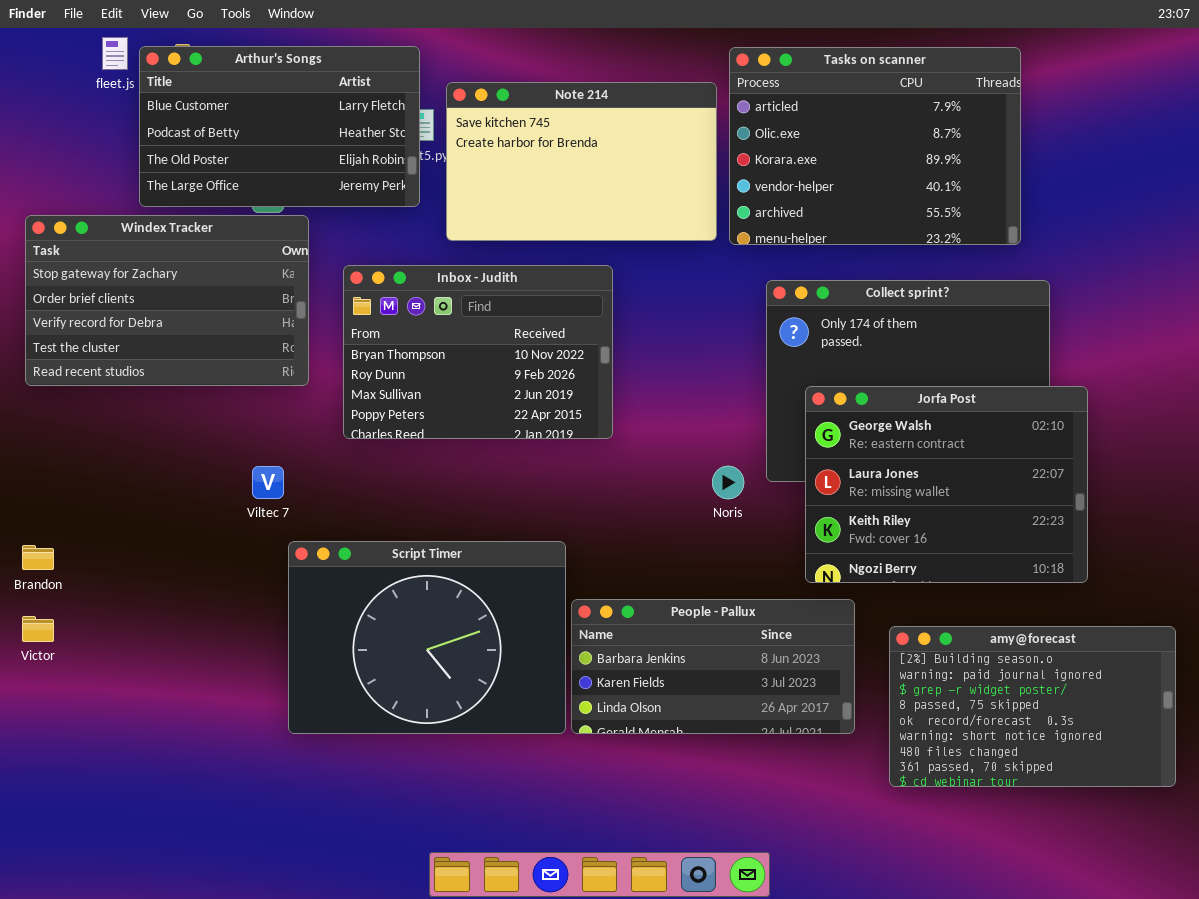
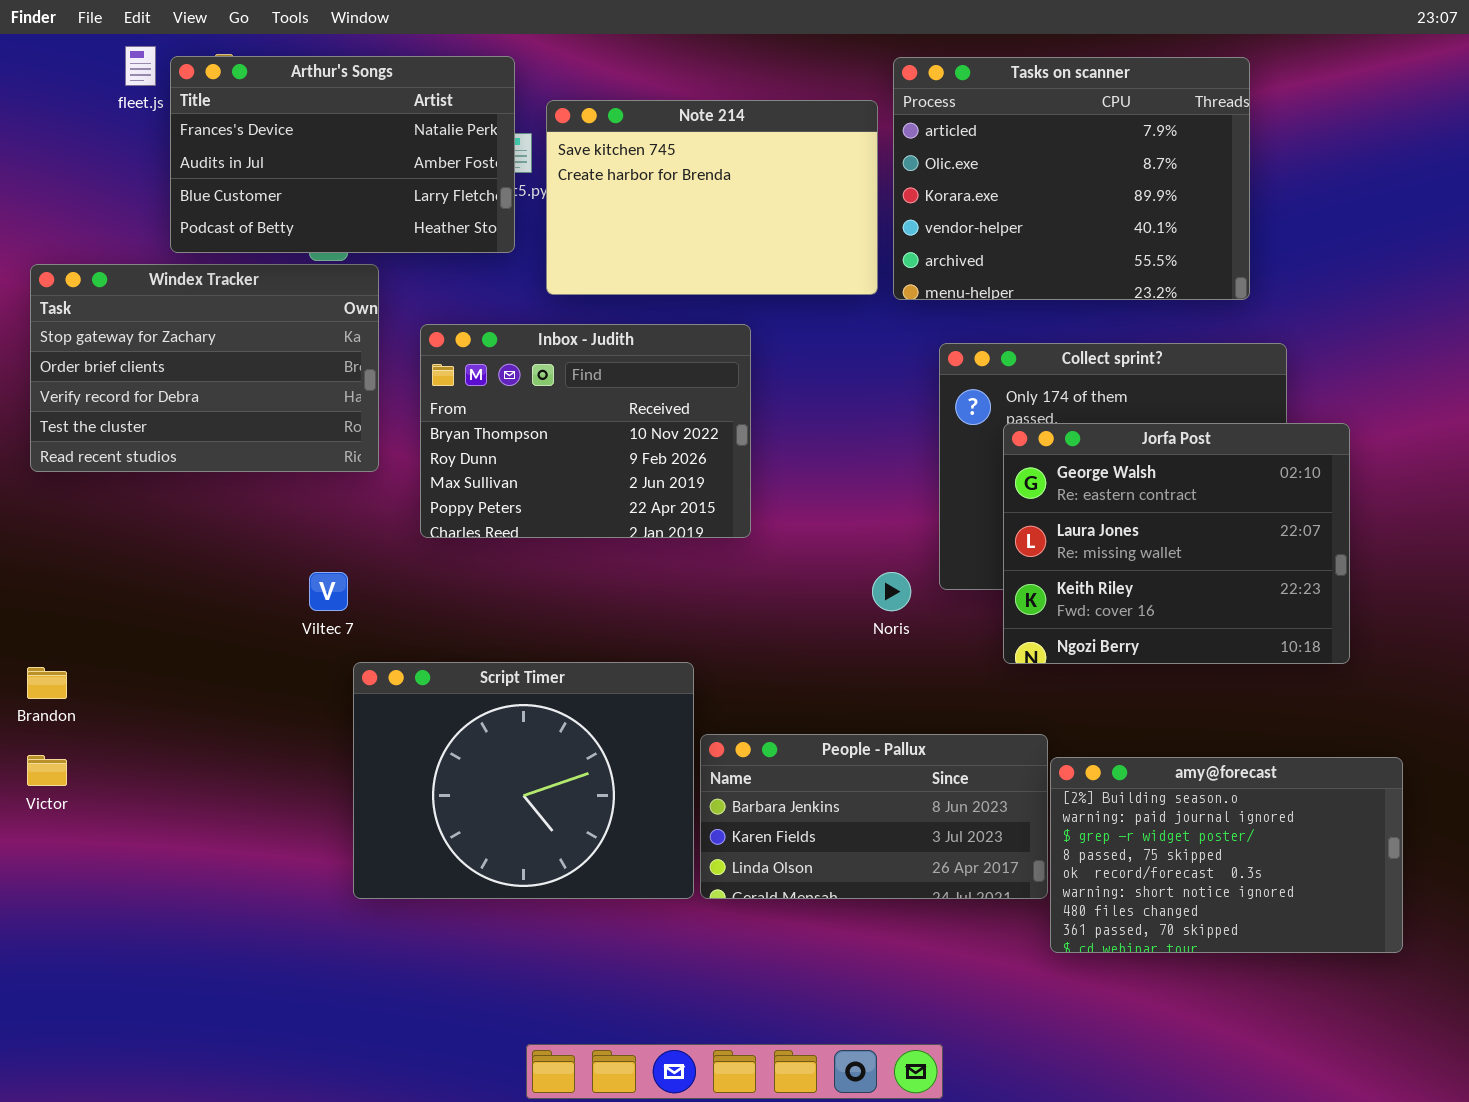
Arthur's Songs: [139,46,420,207] -> [170,56,515,253], scrolled up 2 rows
Jorfa Post: [805,386,1088,583] -> [1003,423,1350,664], moved
amy@forecast: [889,626,1176,787] -> [1050,757,1403,953], moved

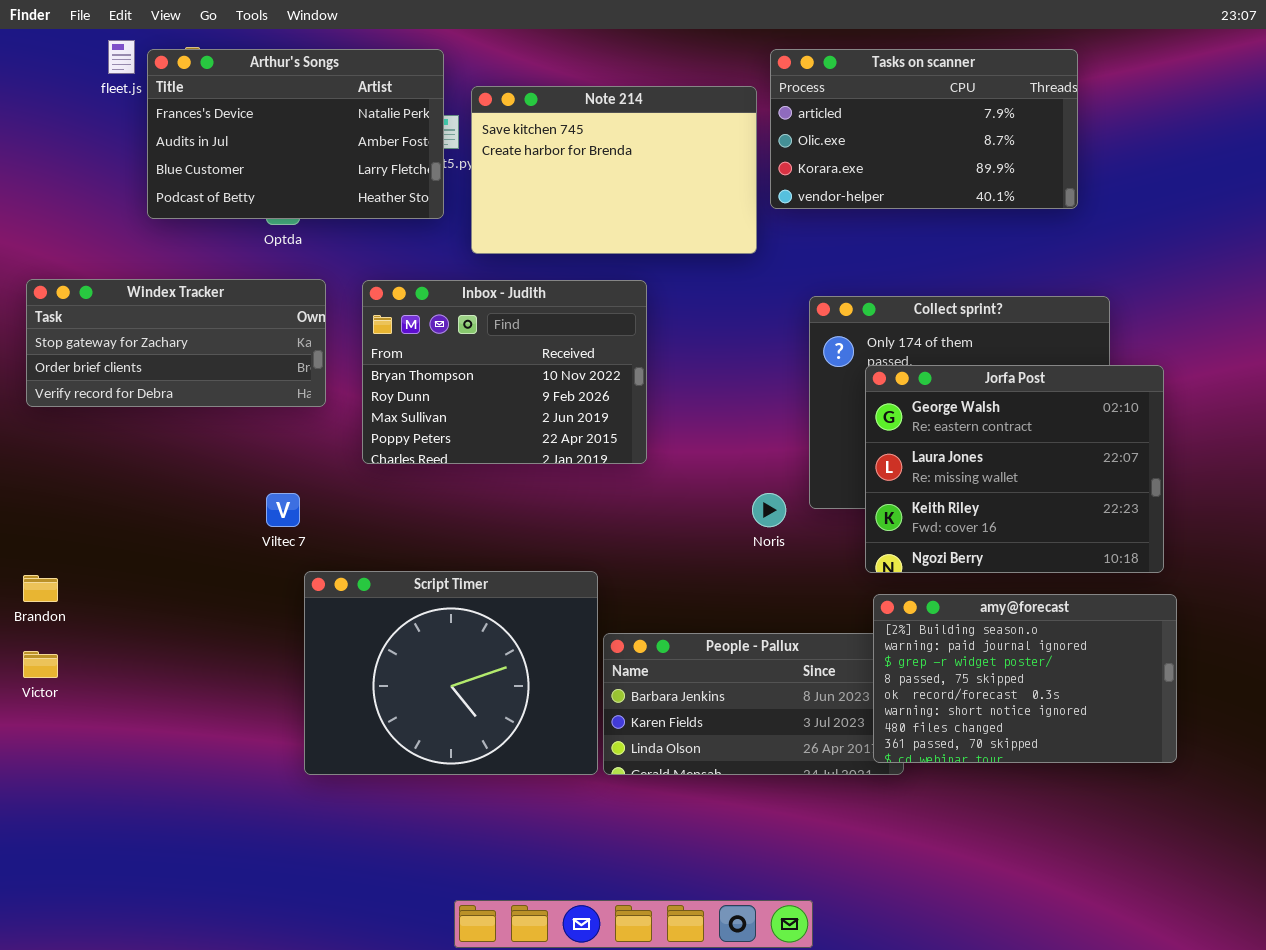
Tasks on scanner: [893,57,1250,300] -> [770,49,1078,209], resized
Windex Tracker: [30,264,379,472] -> [26,279,326,407], resized
amy@forecast: [1050,757,1403,953] -> [873,594,1177,763], moved

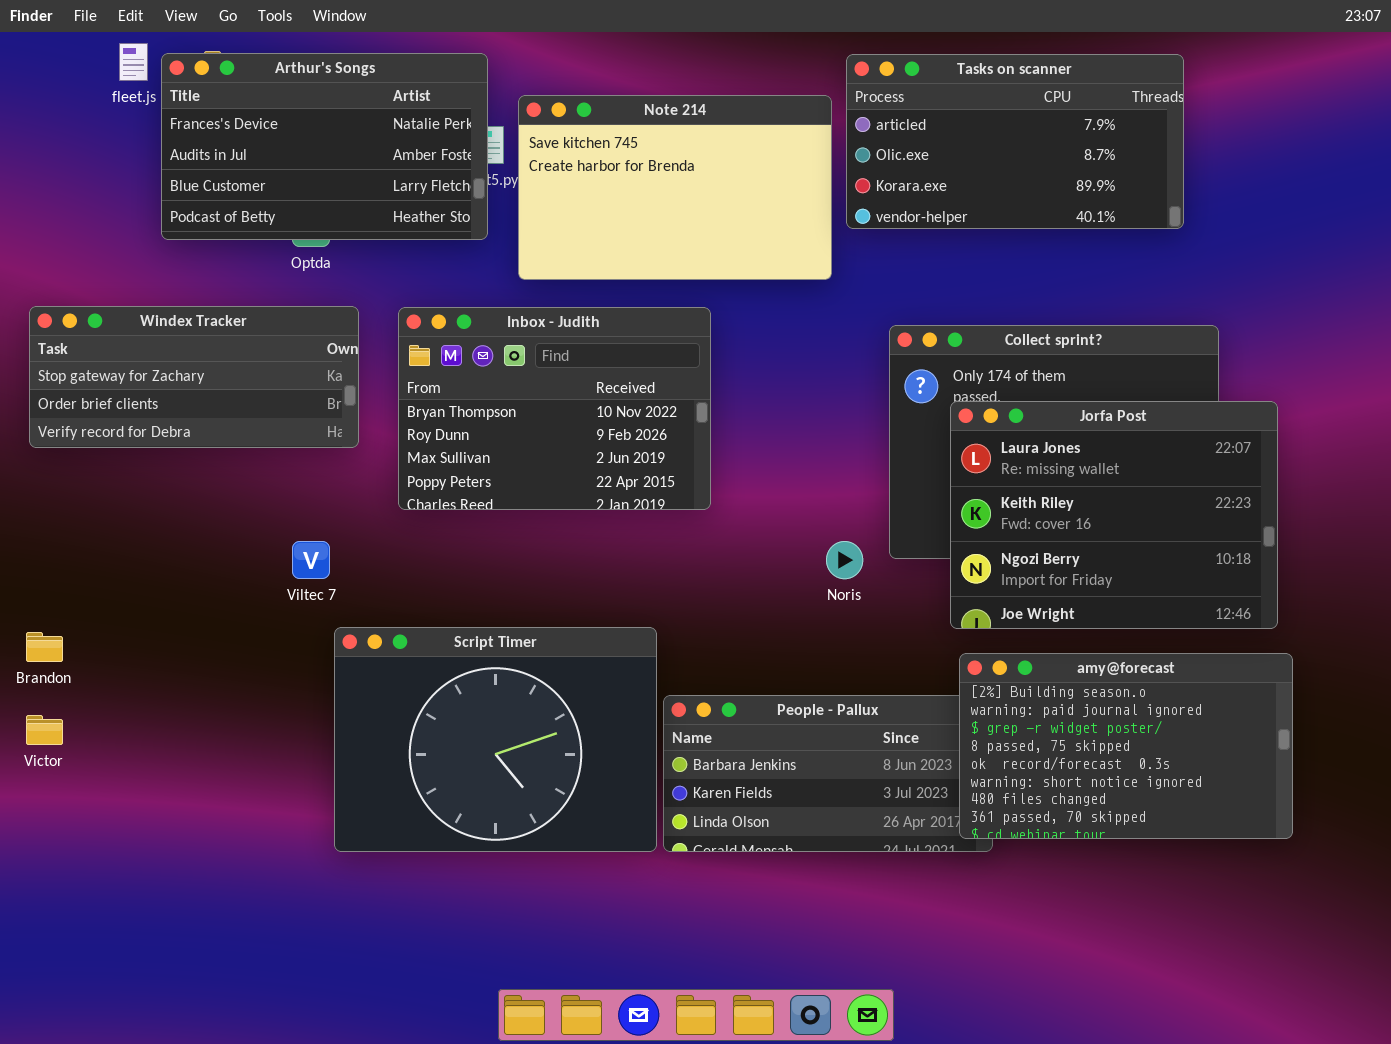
Jorfa Post: [865,365,1164,573] -> [950,401,1278,629], scrolled down 1 row

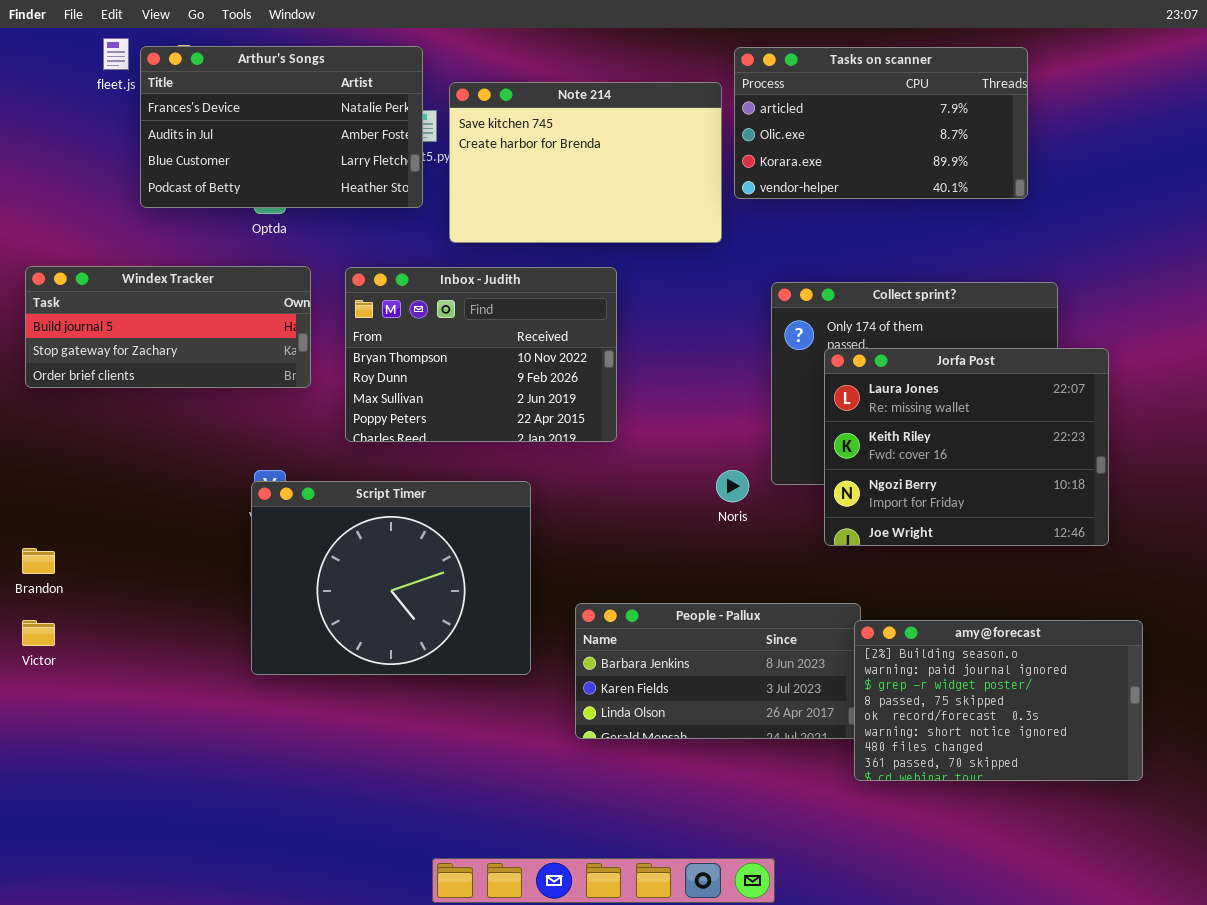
Windex Tracker: [29,306,359,448] -> [25,266,311,388], scrolled up 1 row
Script Timer: [334,627,657,852] -> [251,481,531,675], moved
amy@forecast: [959,653,1293,839] -> [854,620,1143,781], moved

